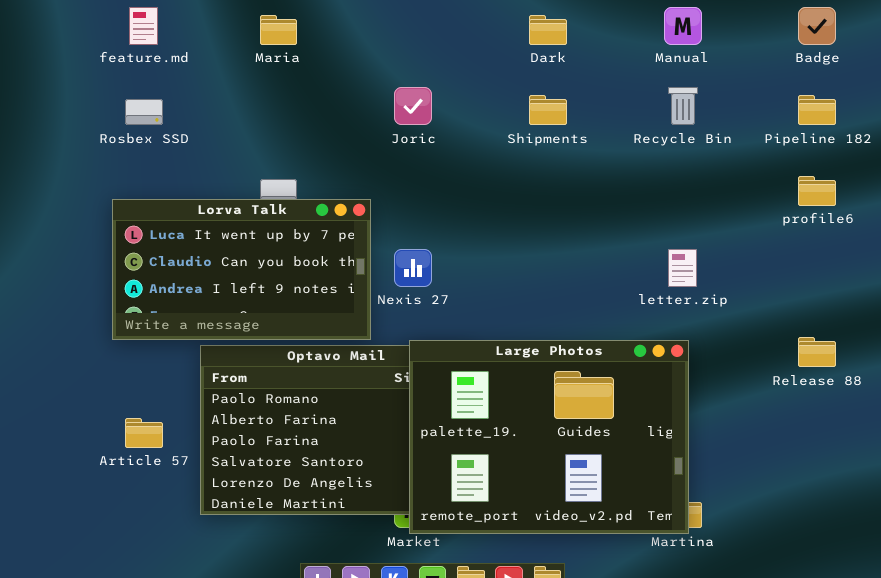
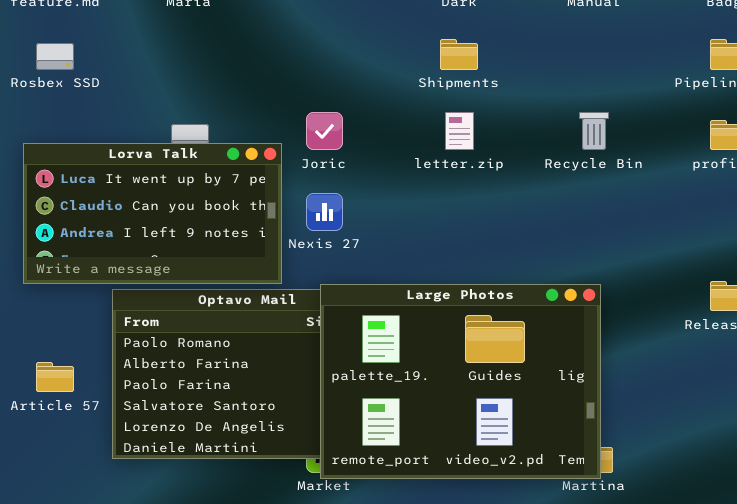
Joric: [394,87,432,125] -> [306,112,343,150], moved
Recycle Bin: [668,87,698,125] -> [579,112,609,150], moved
letter.zip: [668,249,697,287] -> [445,112,474,150], moved

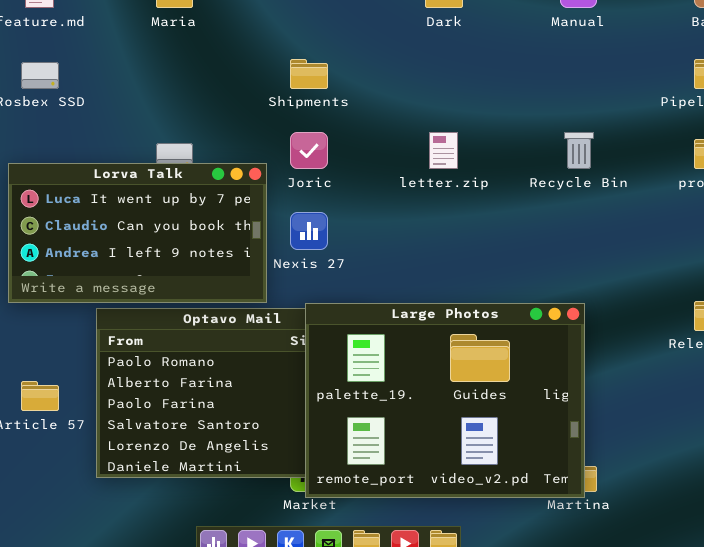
Shipments: [440,39,478,70] -> [290,59,328,89], moved

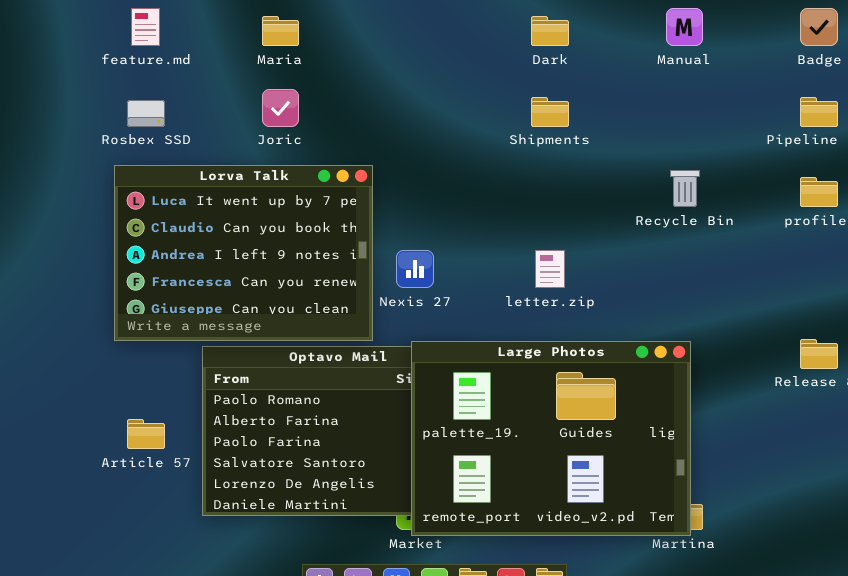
Shipments: [290,59,328,89] -> [531,97,569,127], moved
Joric: [290,132,328,169] -> [262,89,299,127], moved
letter.zip: [429,132,458,169] -> [535,250,565,288], moved
Lorva Talk: [8,163,267,303] -> [114,165,373,341], resized

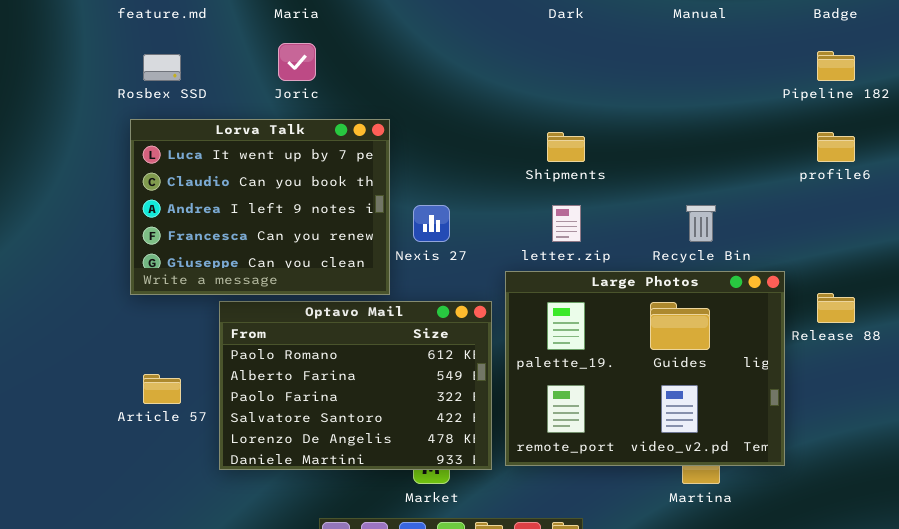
Shipments: [531,97,569,127] -> [547,132,585,162], moved
Recycle Bin: [670,170,700,207] -> [686,205,716,242], moved
Large Photos: [411,341,691,536] -> [505,271,785,466], moved

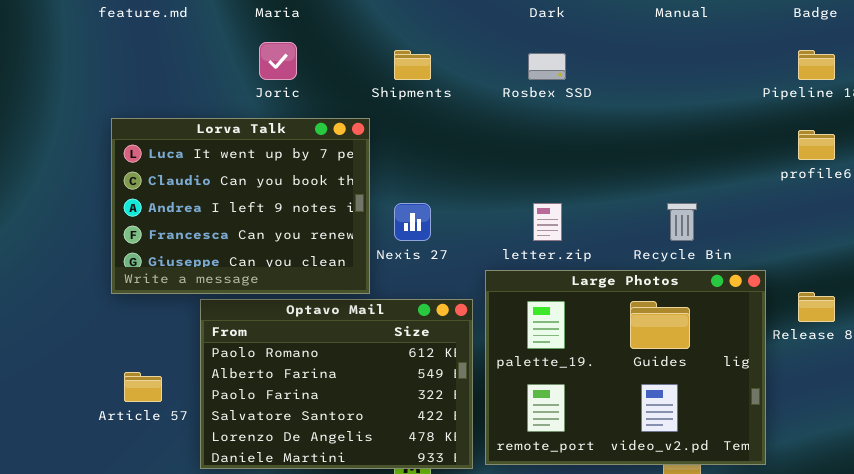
Rosbex SSD: [143,54,181,81] -> [528,53,566,80], moved
Shipments: [547,132,585,162] -> [394,50,431,80], moved

